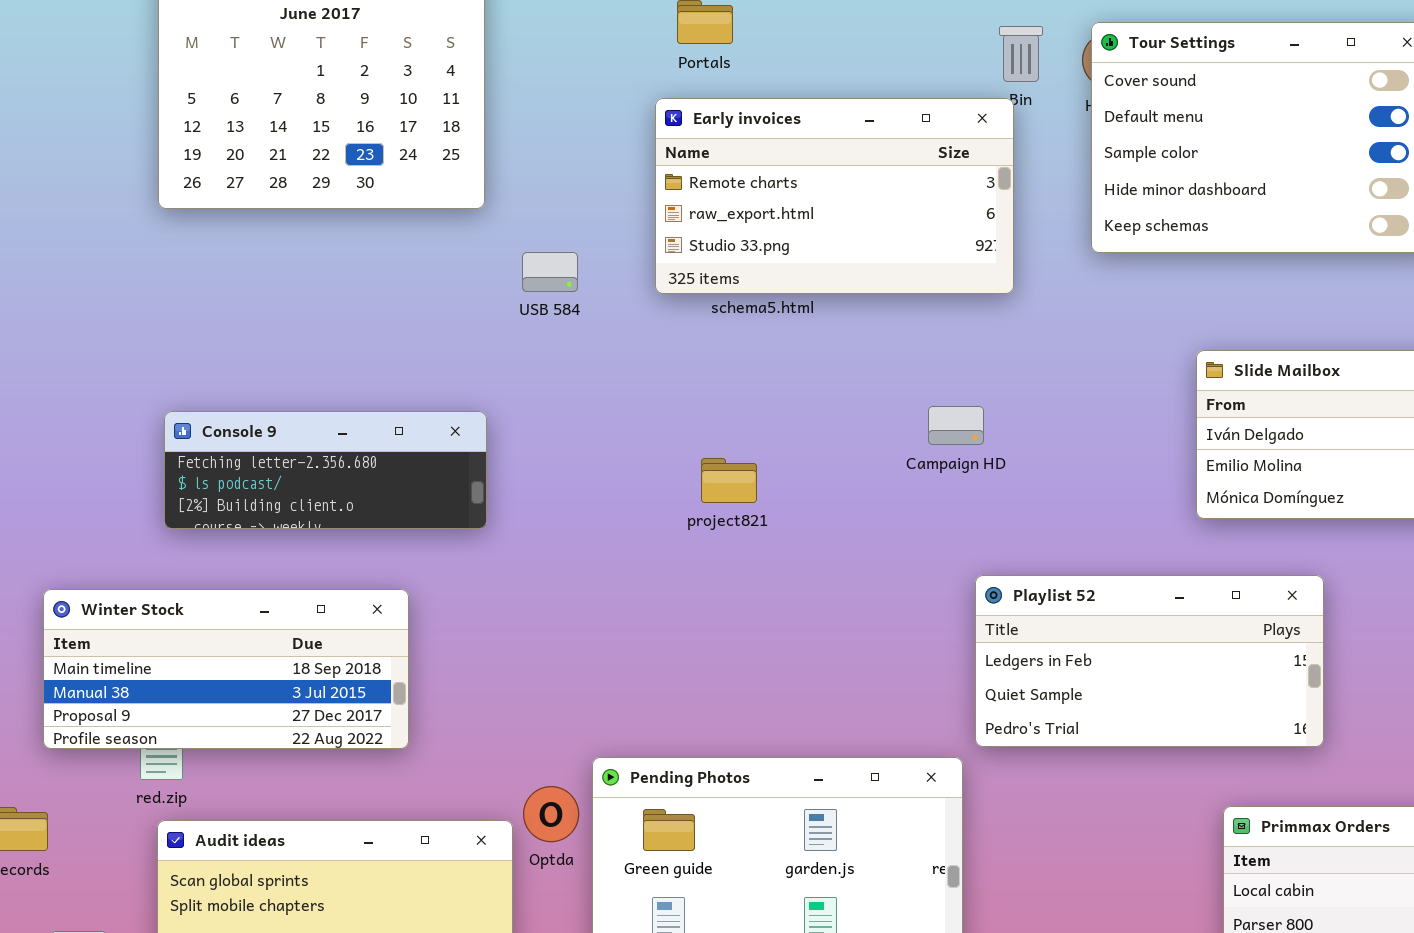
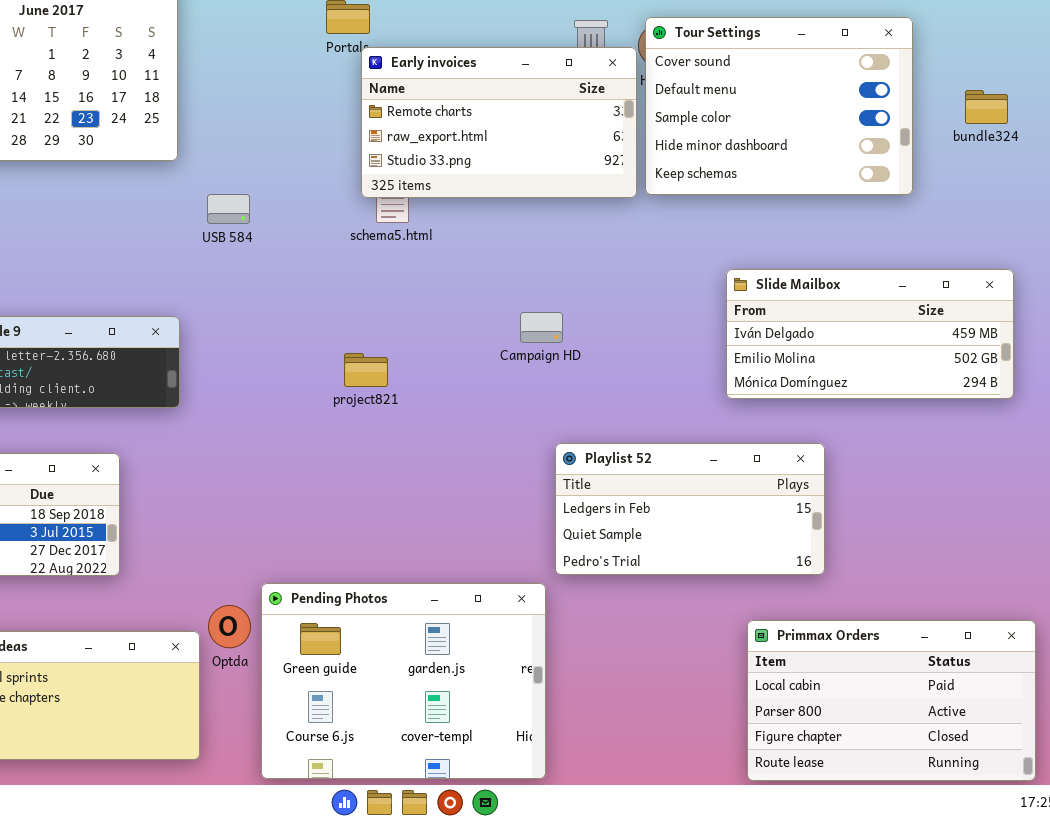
Early invoices: [655,98,1014,294] -> [361,47,637,198], moved

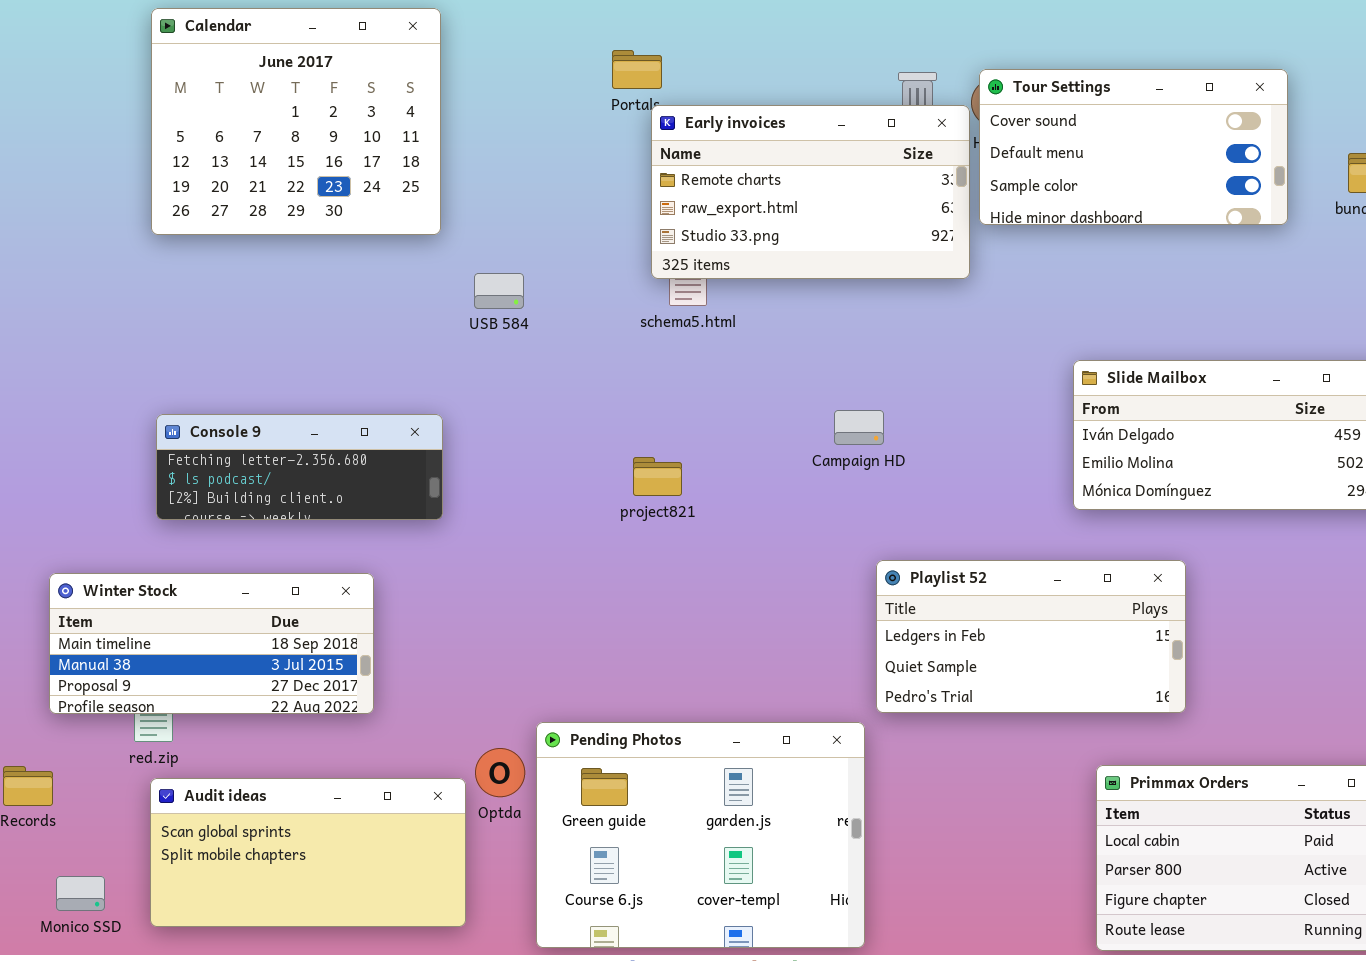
Tour Settings: [645,17,913,195] -> [979,69,1288,225], resized

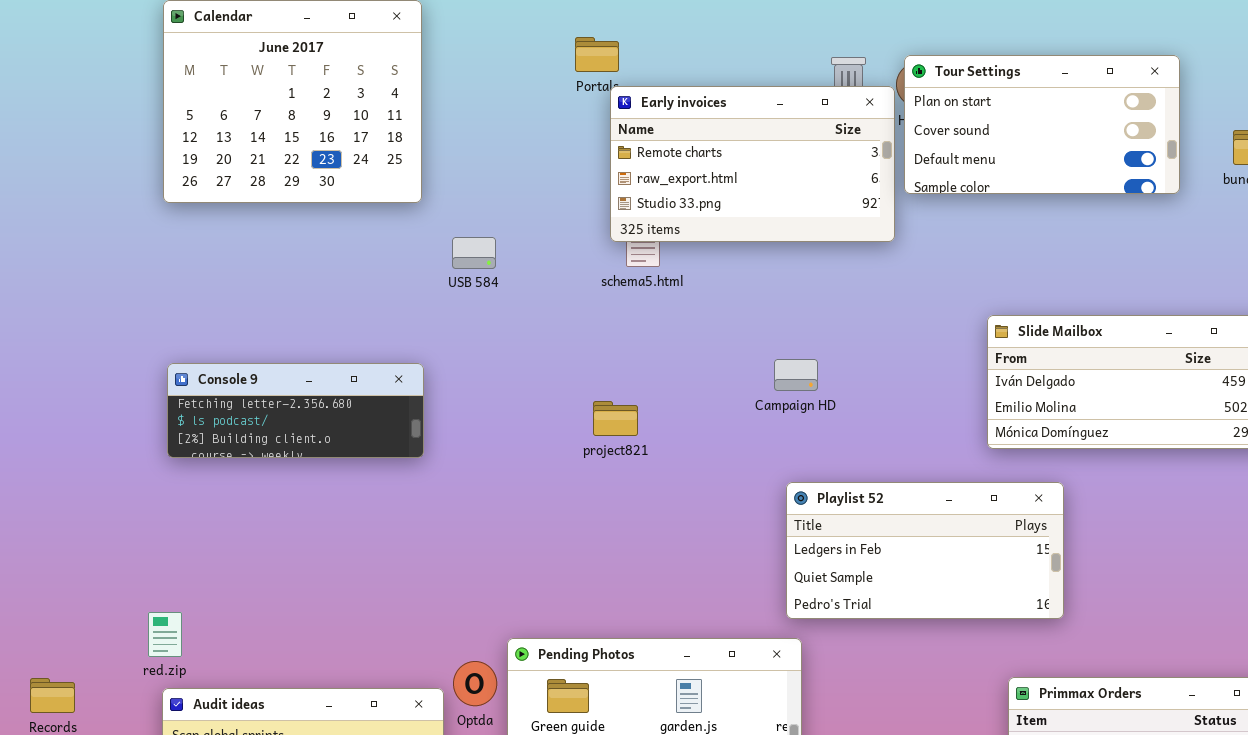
Tour Settings: [979,69,1288,225] -> [904,55,1180,194], scrolled up 1 row
Playlist 52: [876,560,1186,713] -> [786,482,1064,619], moved
Winter Stock: [49,573,374,714] -> none, closed

